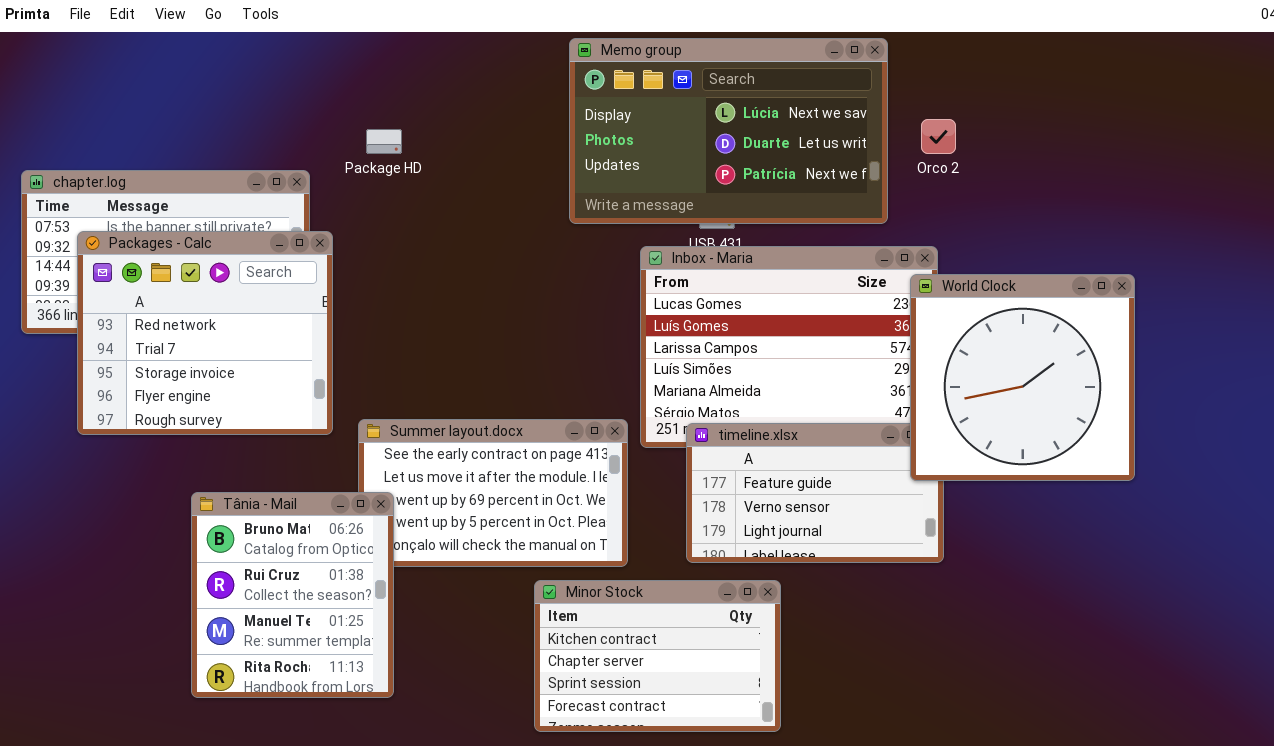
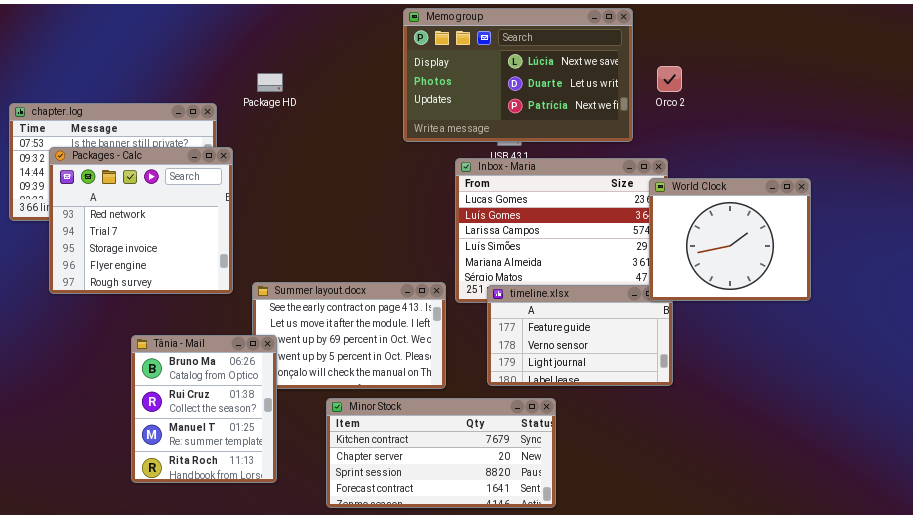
World Clock: [910,274,1135,481] -> [649,178,811,301], resized
Minor Stock: [534,580,781,732] -> [326,398,556,508], resized

